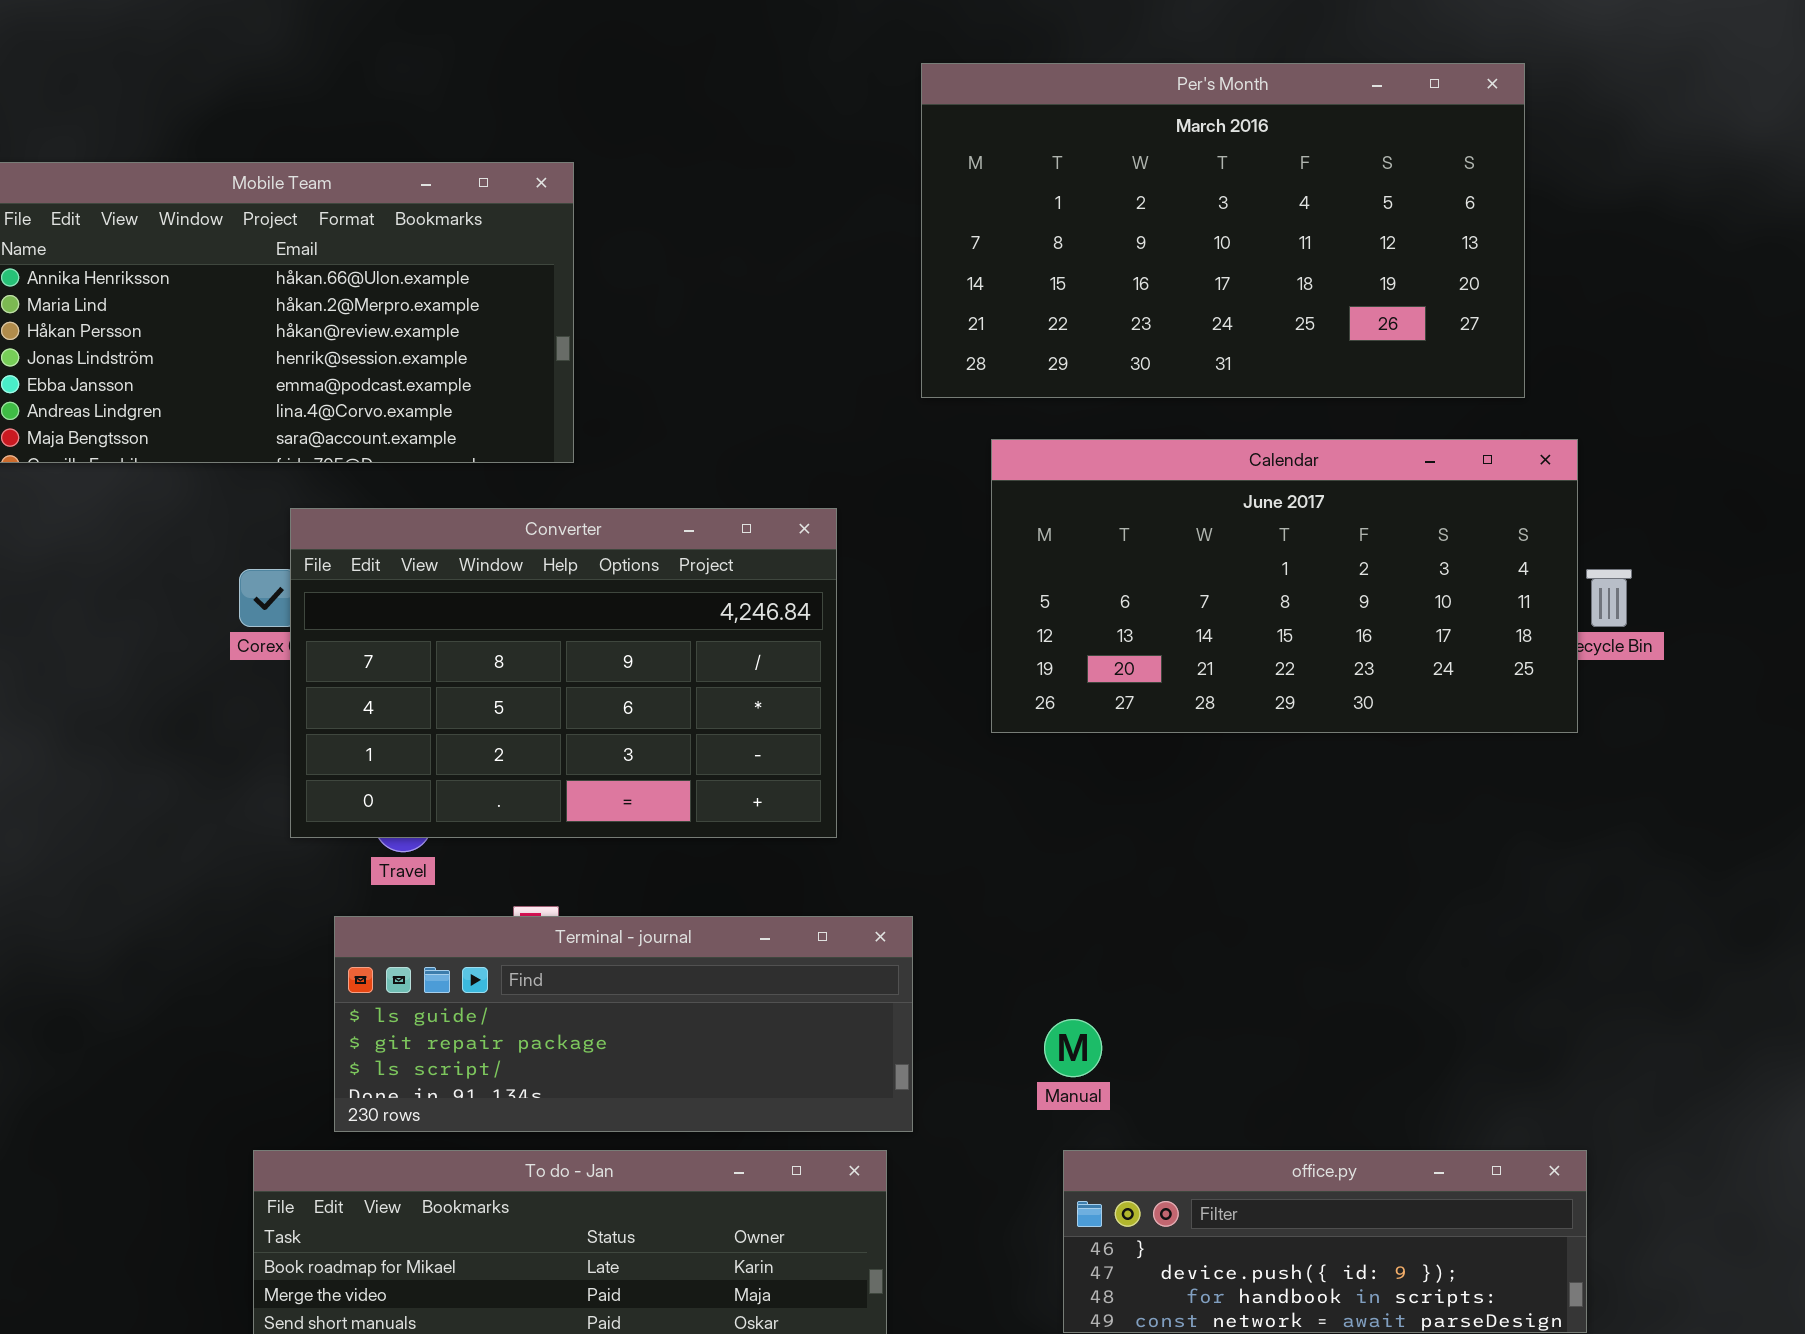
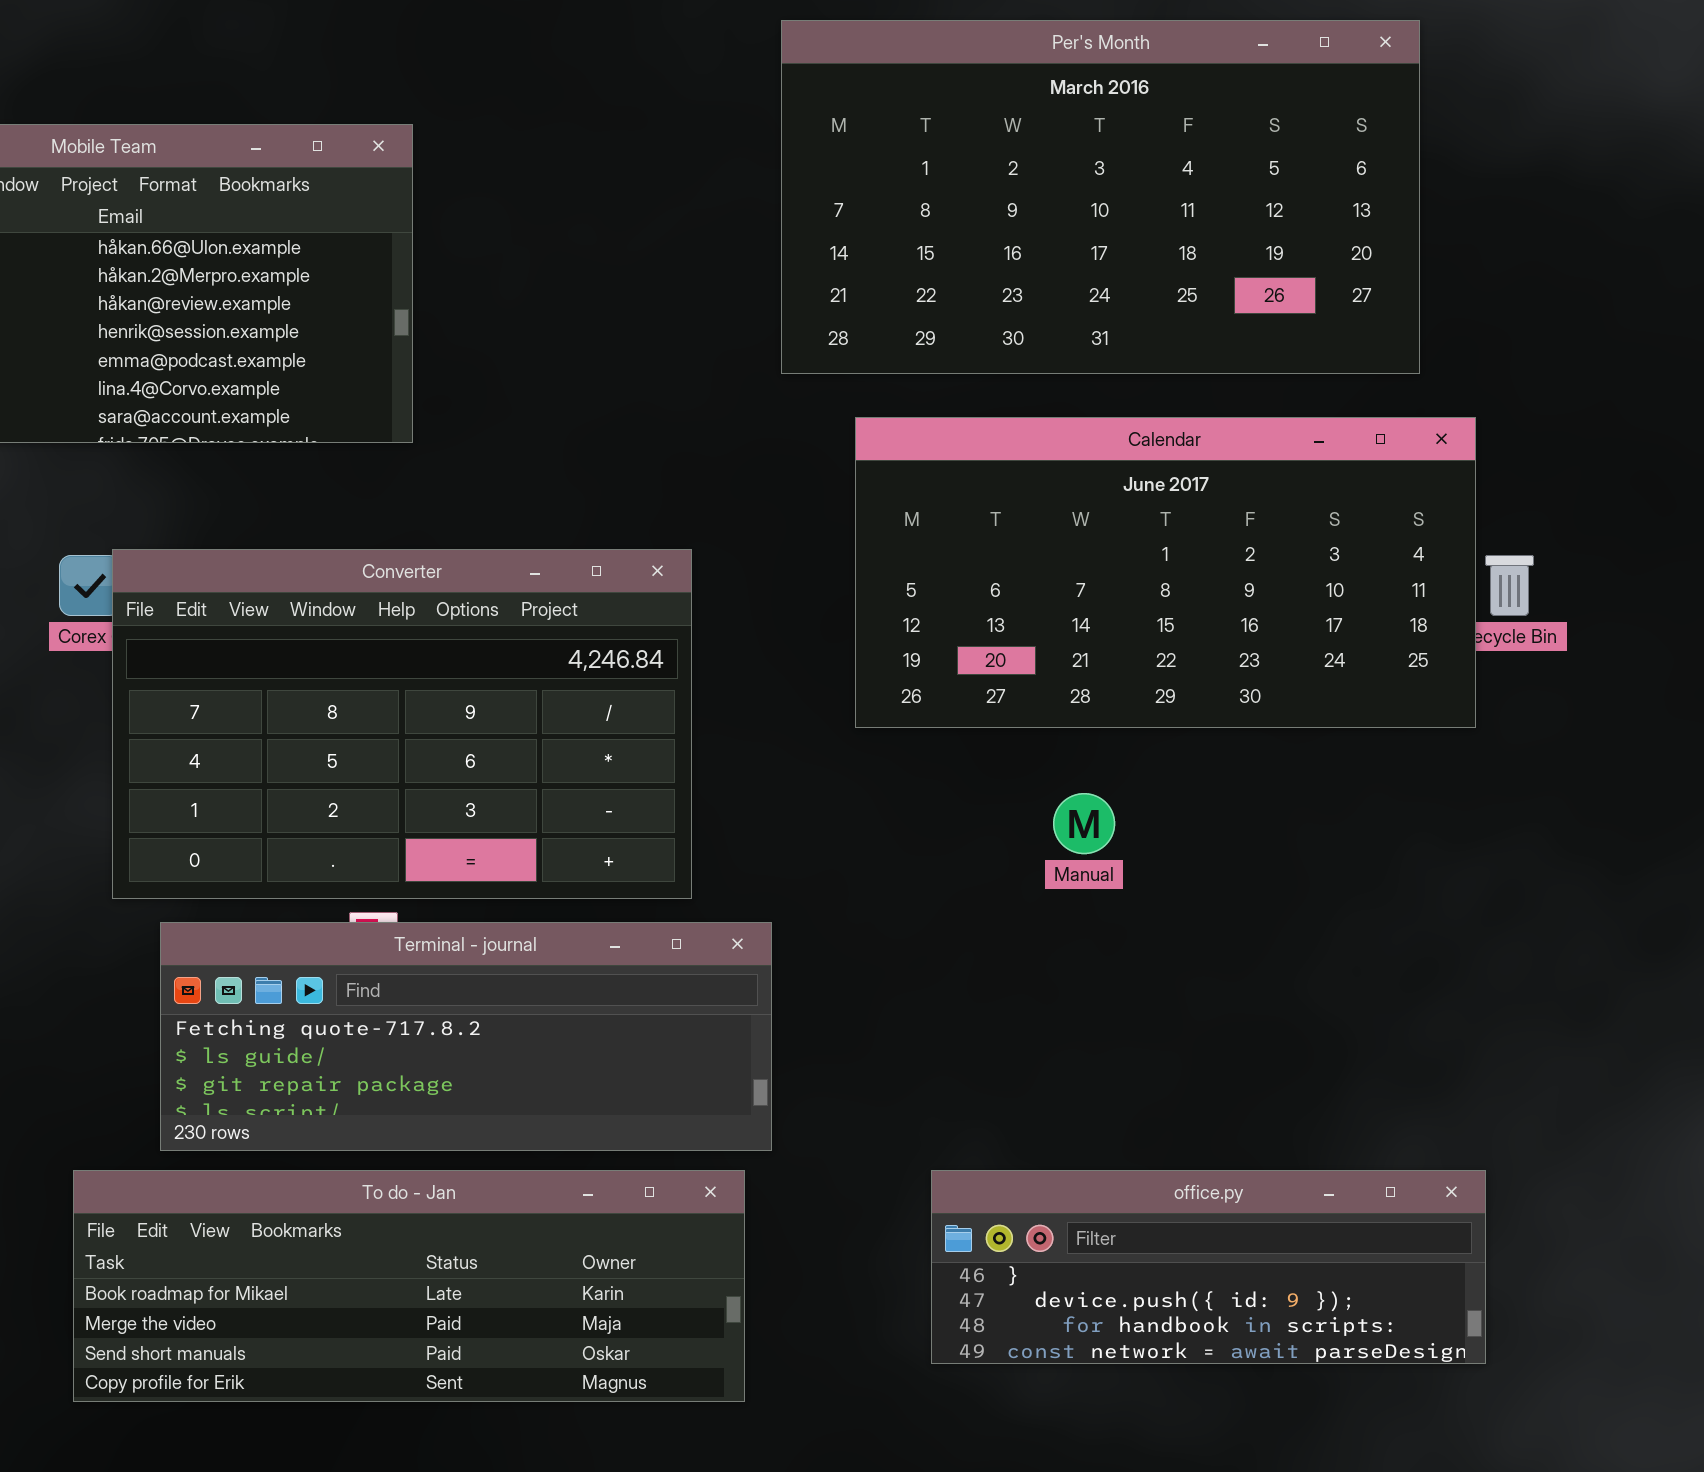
Converter: [290,508,837,838] -> [112,549,692,899], moved
Terminal - journal: [334,916,913,1132] -> [160,922,772,1151], scrolled up 1 row
Manual: [1044,1019,1102,1077] -> [1053,793,1115,854], moved

